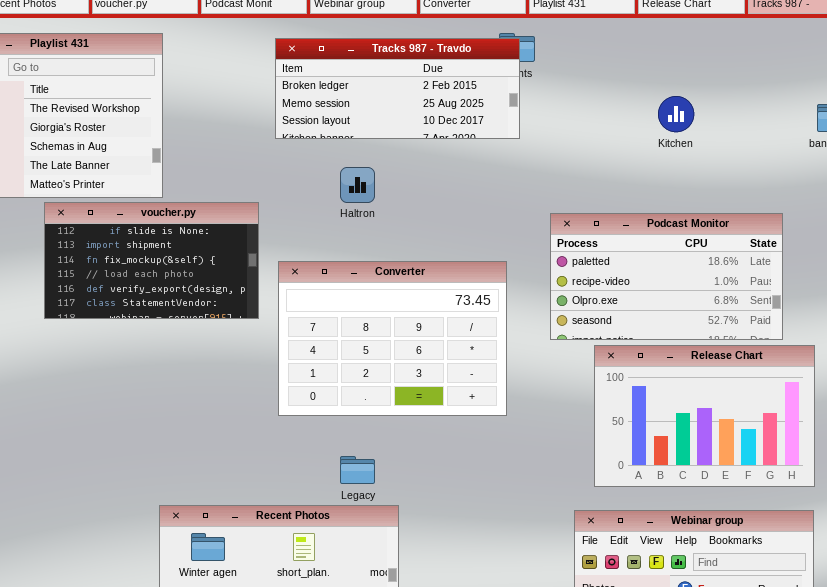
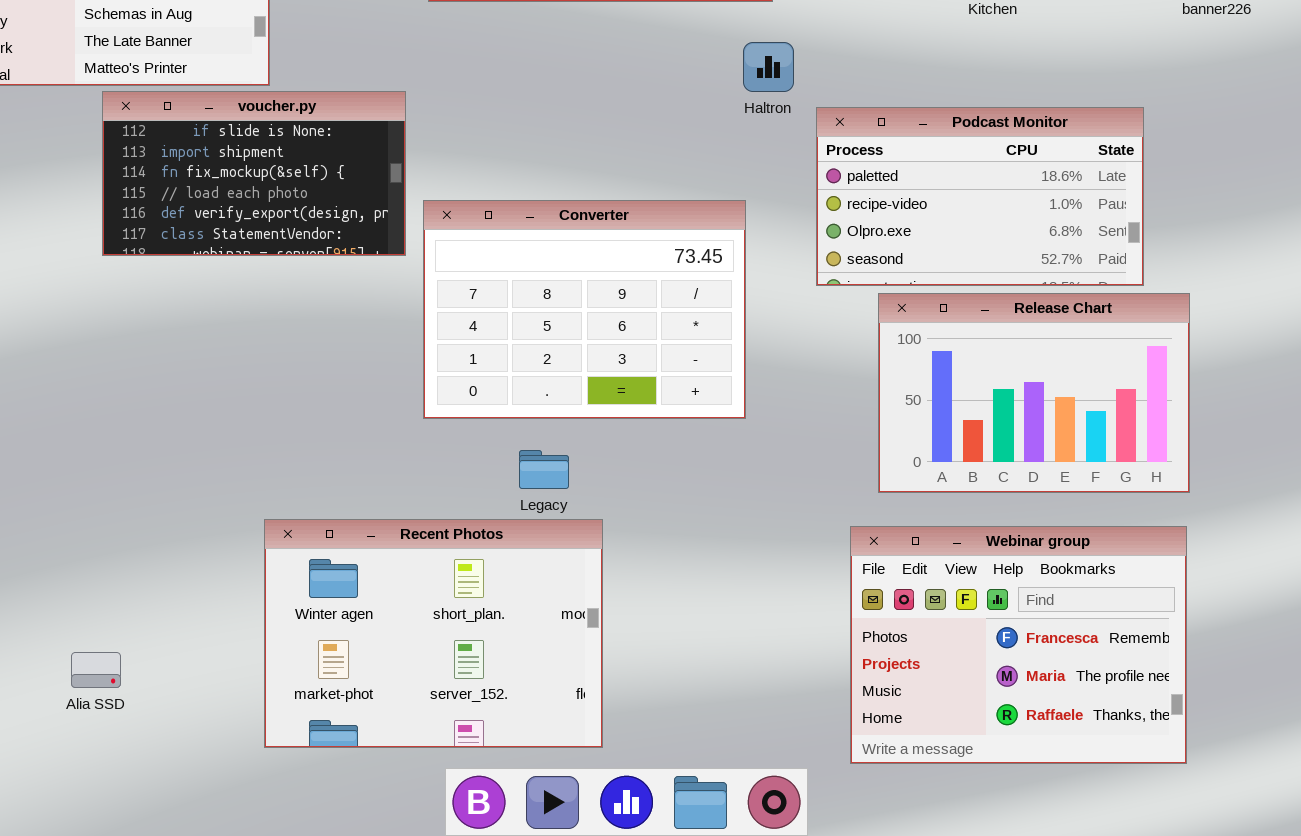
Haltron: [340,167,375,203] -> [743,42,794,92], moved
Converter: [278,261,507,416] -> [423,200,746,419], moved

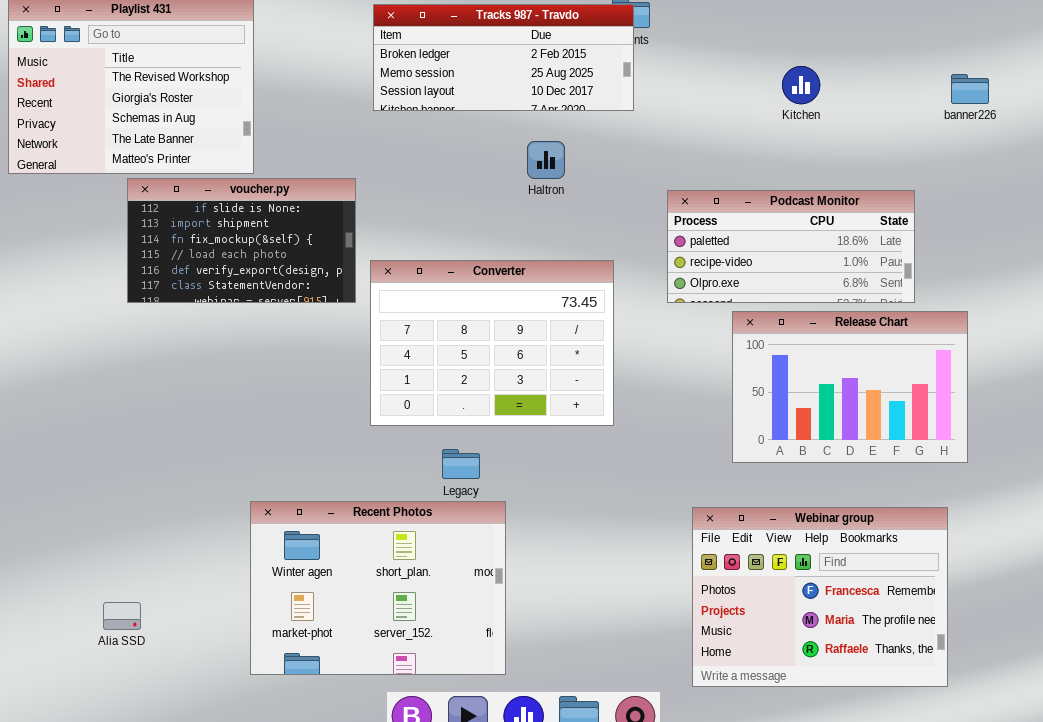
Haltron: [743,42,794,92] -> [527,141,565,179], moved
Podcast Monitor: [816,107,1144,286] -> [667,190,915,303], resized
Release Chart: [878,293,1190,493] -> [732,311,968,463], moved

